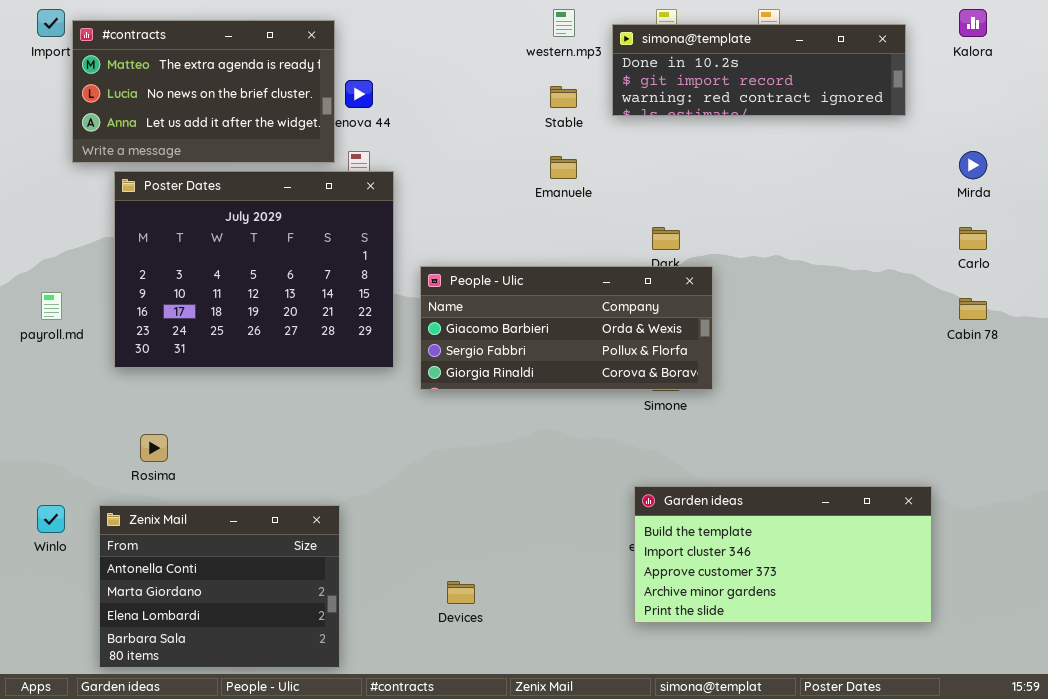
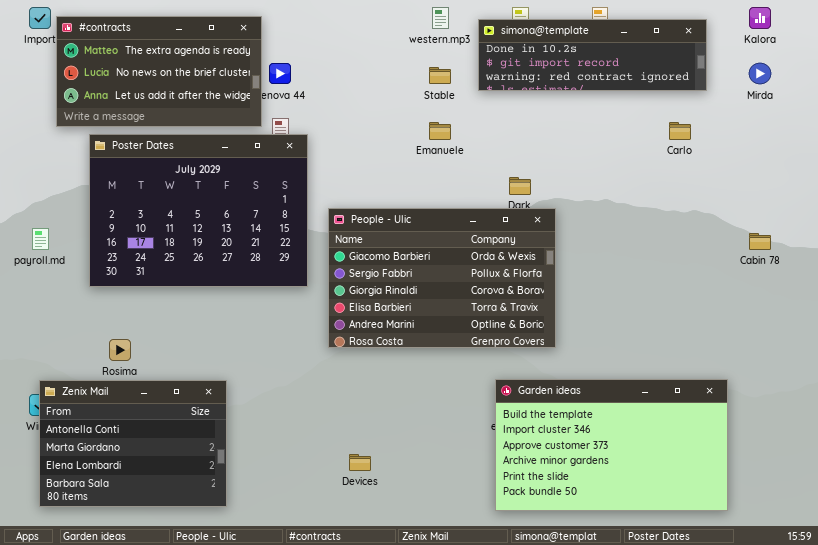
Mirda: [959,151,987,179] -> [749,63,771,84], moved
Carlo: [959,227,987,250] -> [669,122,691,140], moved
People - Ulic: [420,266,713,390] -> [328,208,556,348], resized
Garden ideas: [634,486,932,623] -> [495,379,728,511], resized
Zenix Mail: [99,505,340,668] -> [39,380,227,507], moved

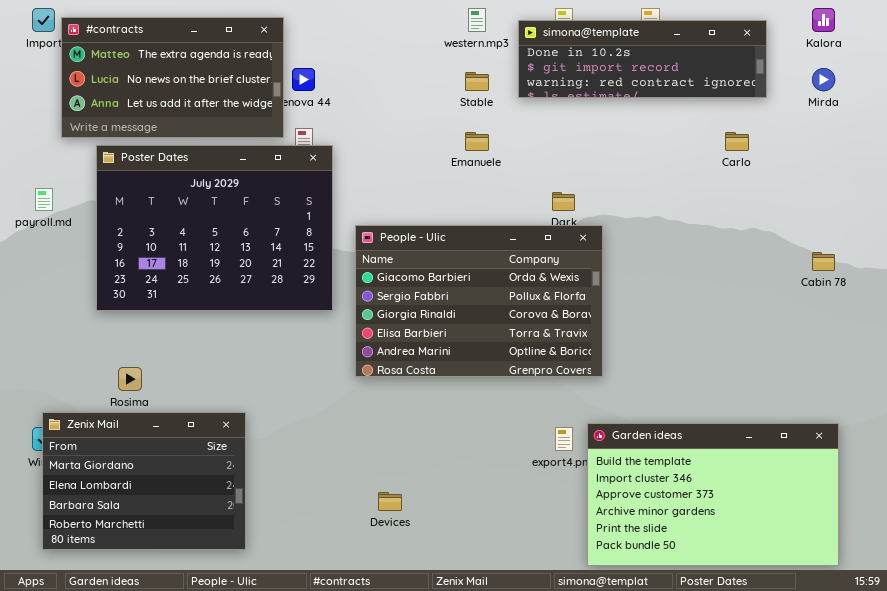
payroll.md: [32,228,49,250] -> [35,188,53,211], moved
Garden ideas: [495,379,728,511] -> [587,423,839,566], moved
Zenix Mail: [39,380,227,507] -> [42,412,246,550], scrolled down 1 row

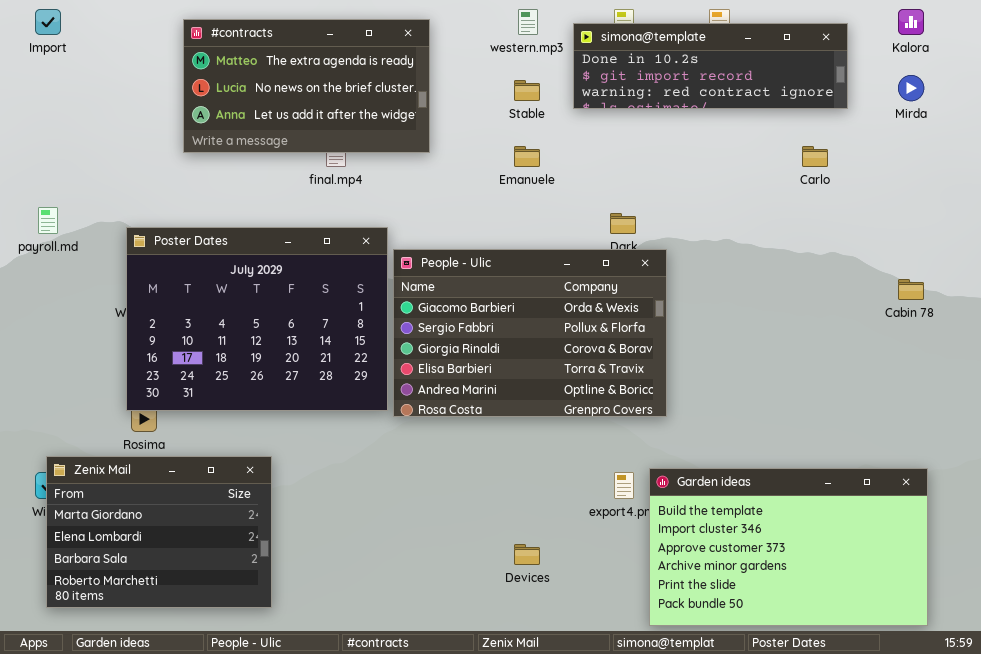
#contracts: [61,17,284,138] -> [183,19,430,153], moved
Poster Dates: [96,145,333,311] -> [126,227,388,411], moved
Devices: [378,492,402,511] -> [514,544,540,565], moved

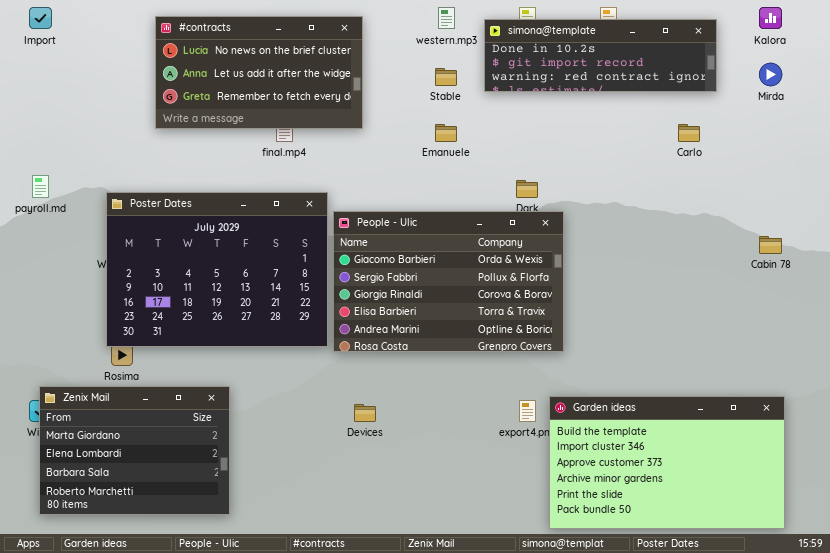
#contracts: [183,19,430,153] -> [155,16,363,129], scrolled down 1 row
Devices: [514,544,540,565] -> [354,404,376,422], moved

